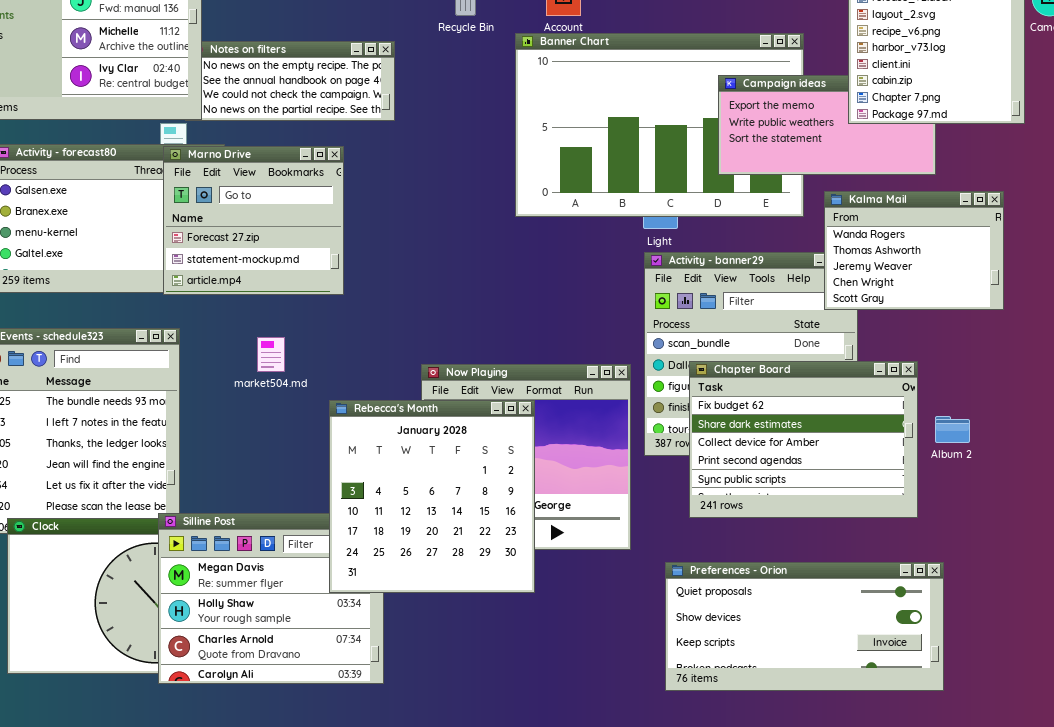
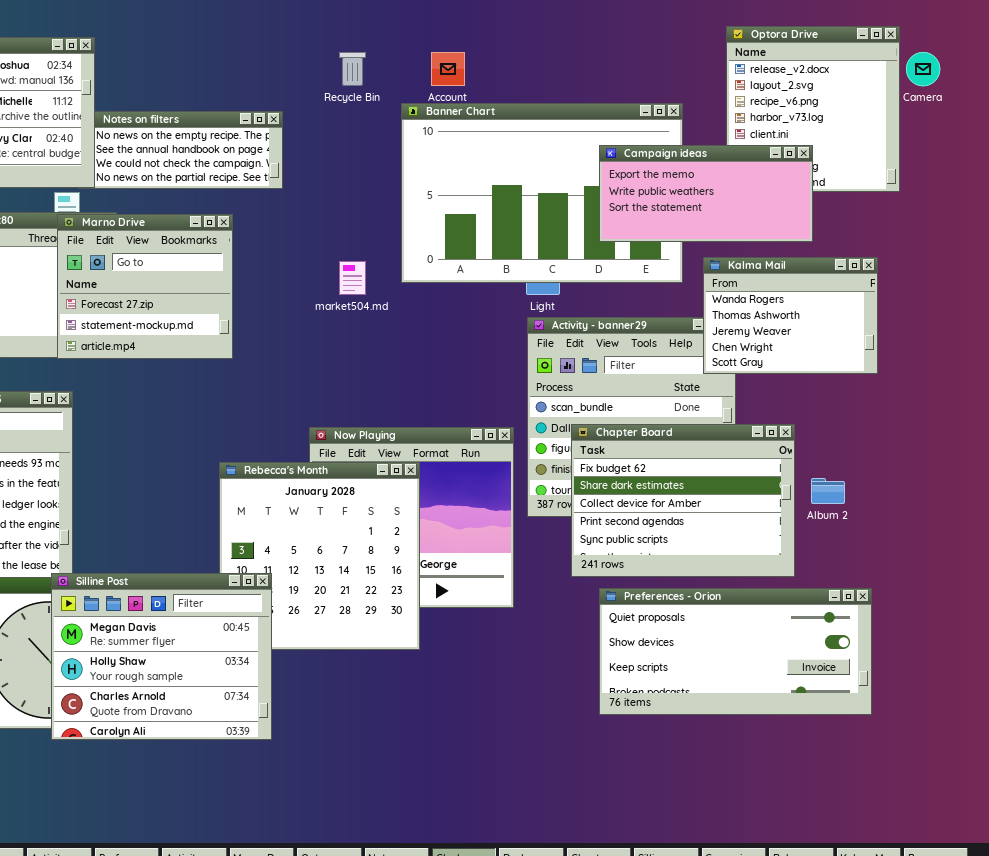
Campaign ideas: [718,75,936,175] -> [599,145,813,242], raised
market504.md: [257,337,285,372] -> [339,261,366,295], moved
Silline Post: [158,513,384,684] -> [51,573,272,740], raised
Preferences - Orion: [665,562,944,691] -> [599,588,872,715], moved

